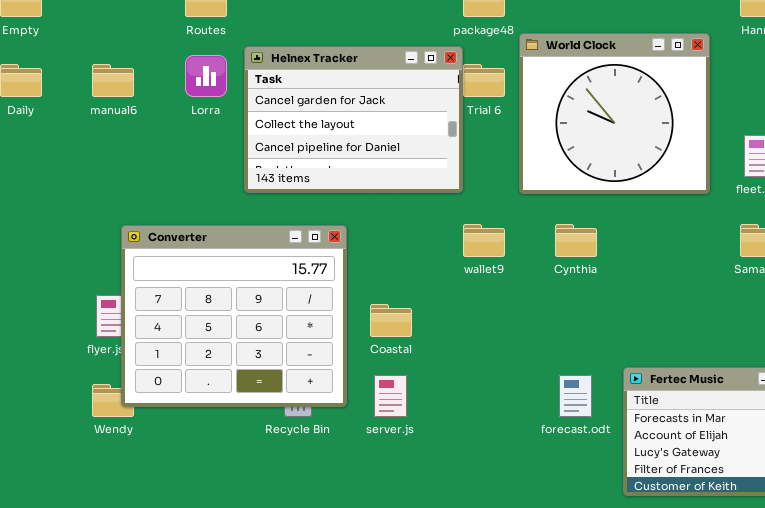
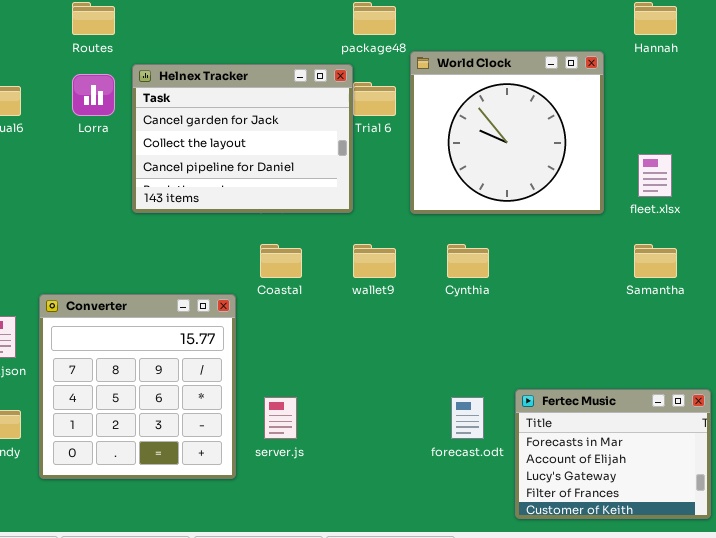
Converter: [121,225,347,407] -> [39,294,236,479], moved, resized
Coastal: [370,304,412,337] -> [260,244,302,278], moved

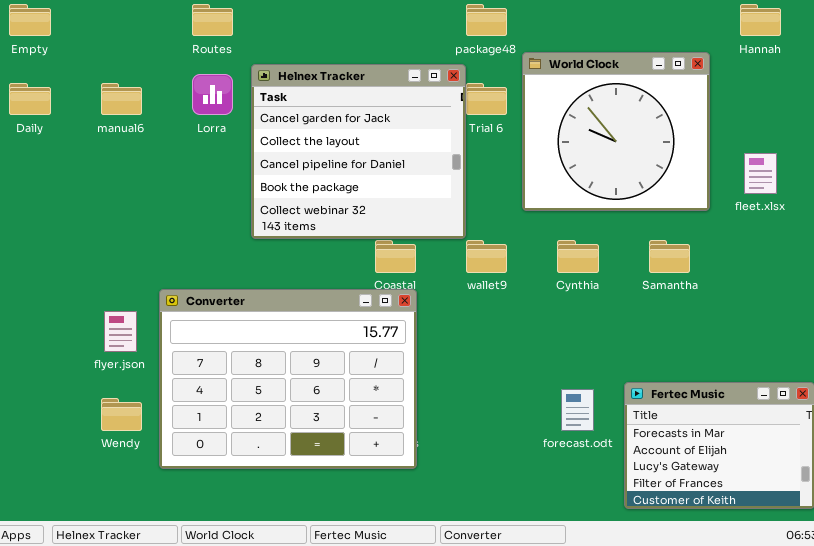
Helnex Tracker: [132,64,353,213] -> [251,64,466,239], resized
Samantha: [634,244,677,278] -> [649,240,690,273], moved
Converter: [39,294,236,479] -> [159,289,417,469], resized

